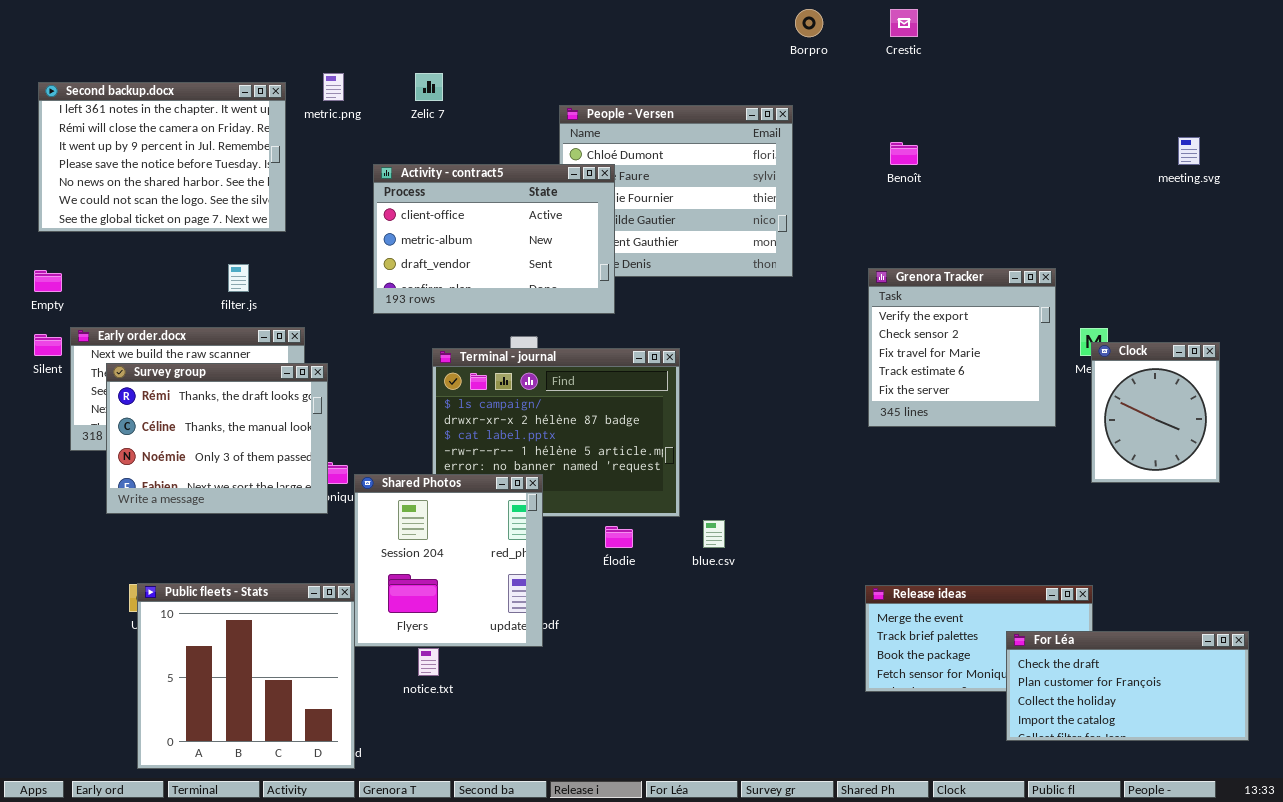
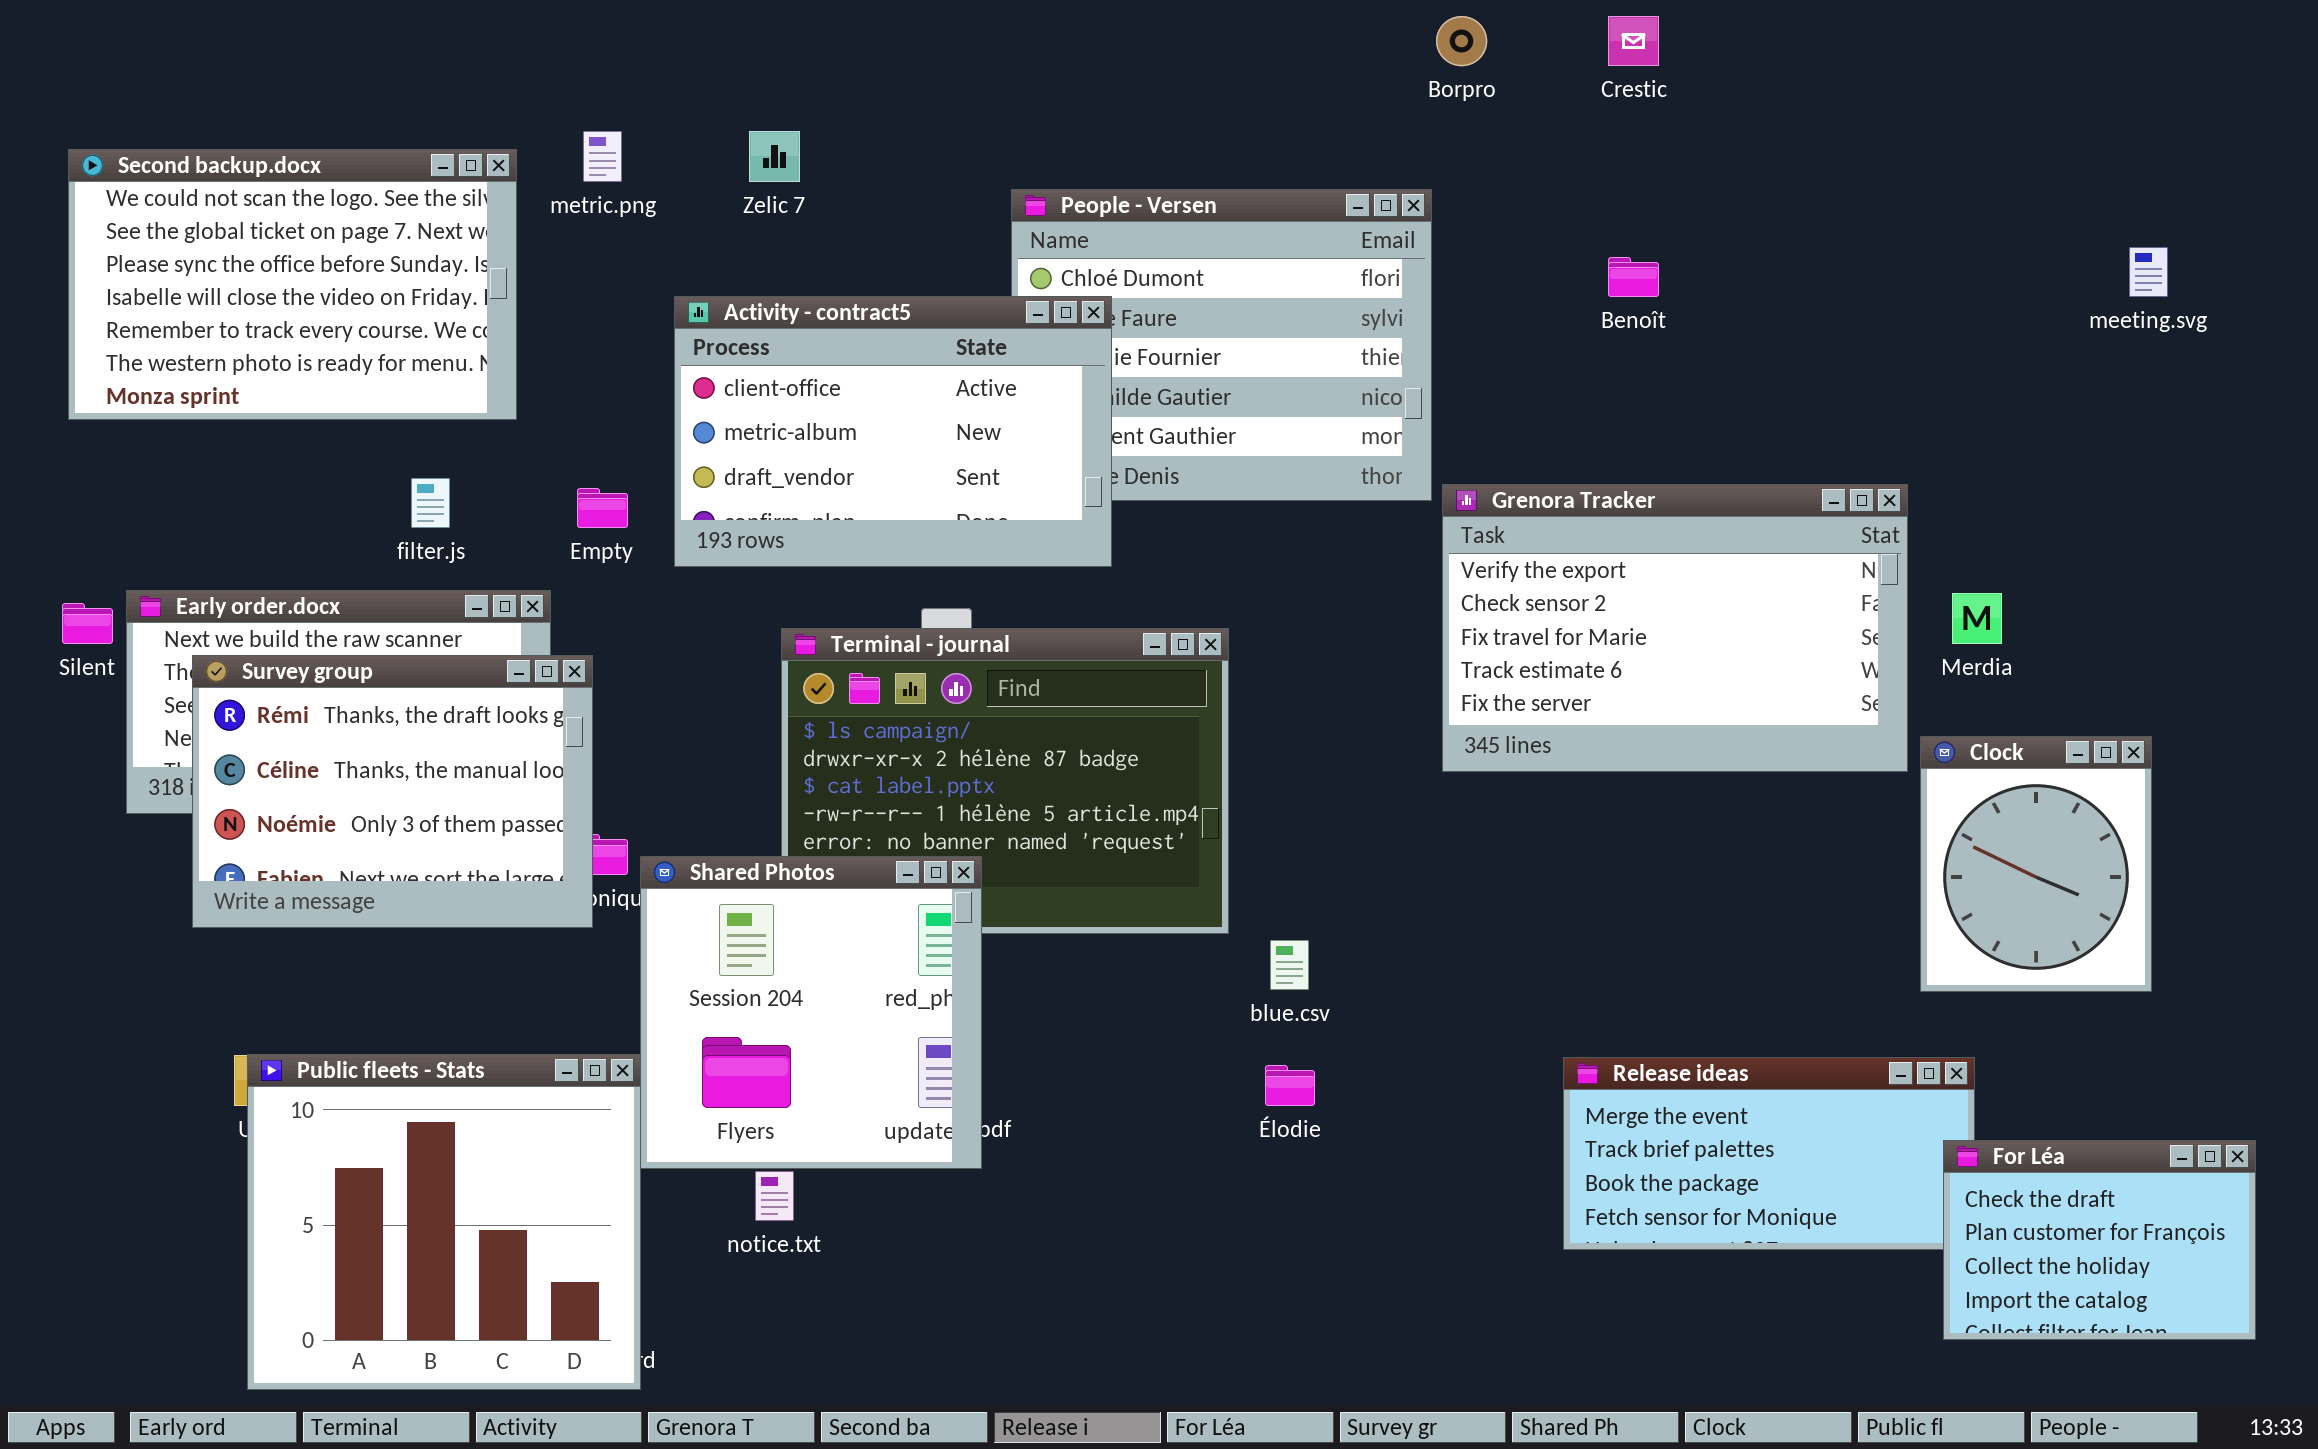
Second backup.docx: [38,82,286,232] -> [68,149,517,420], scrolled down 5 rows
Grenora Tracker: [868,268,1056,427] -> [1442,484,1908,772], resized
Empty: [34,270,62,292] -> [577,488,628,528], moved
Clock: [1091,342,1220,483] -> [1920,736,2152,992], moved
Élodie: [605,526,633,548] -> [1265,1065,1315,1106], moved
For Léa: [1006,631,1249,741] -> [1943,1140,2256,1340], resized

